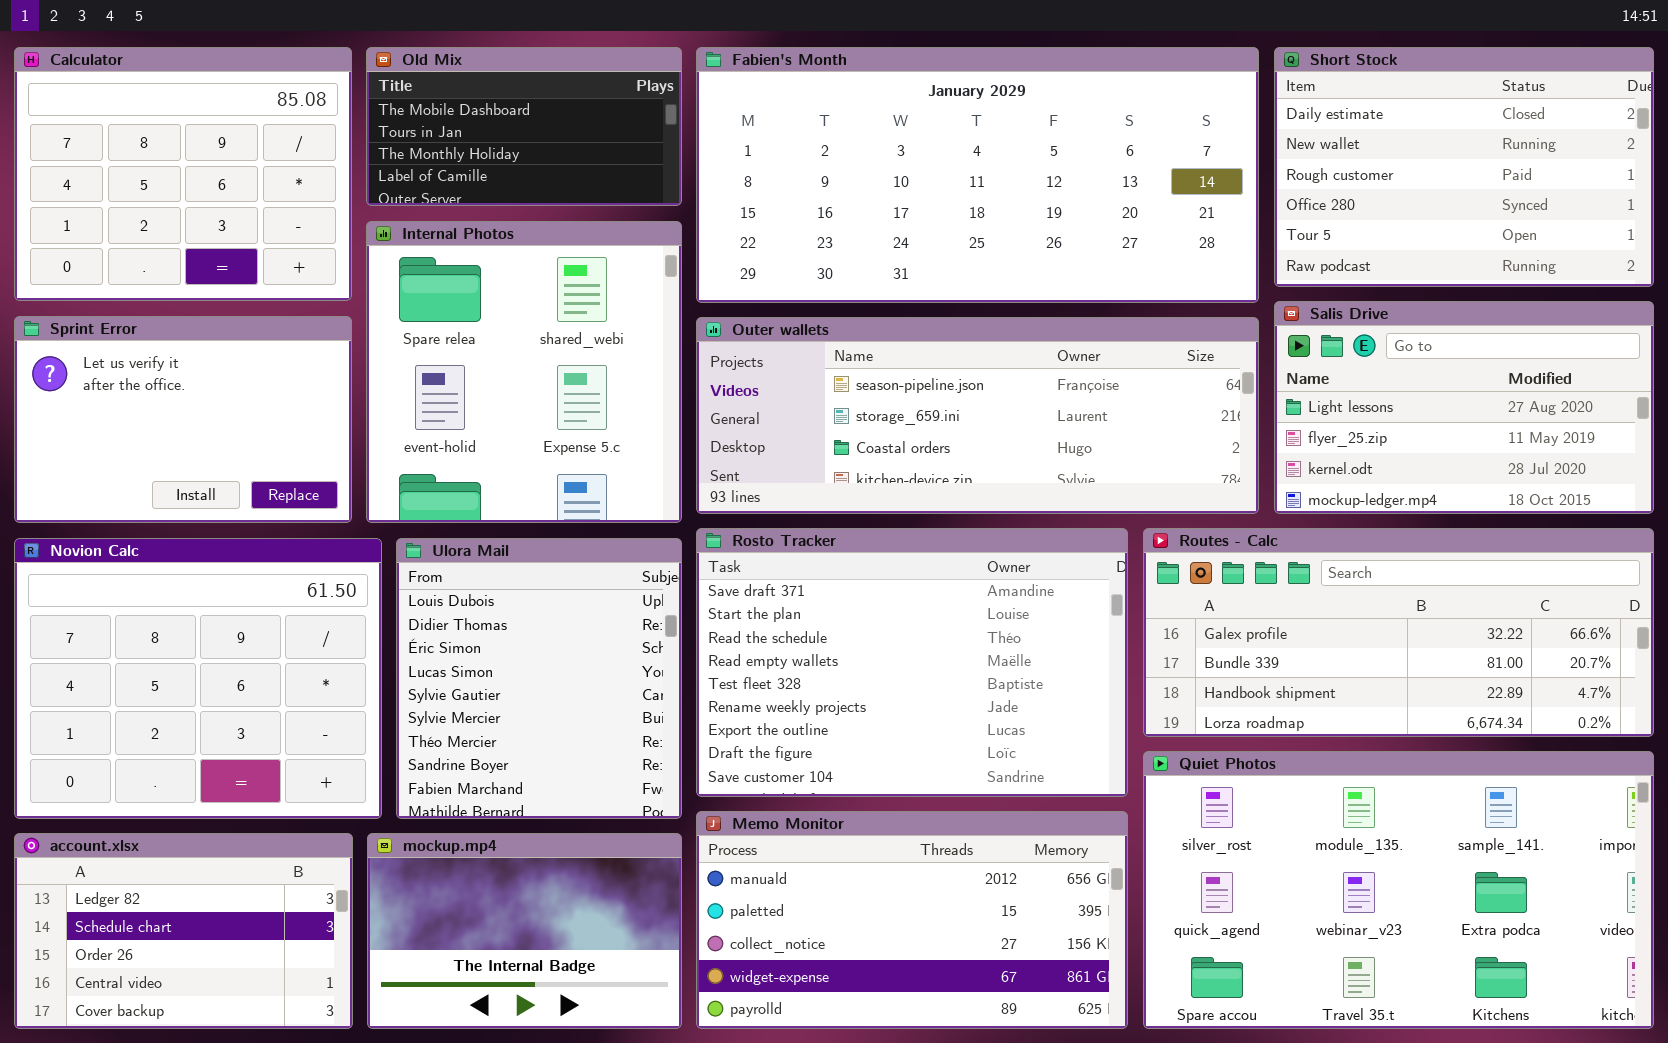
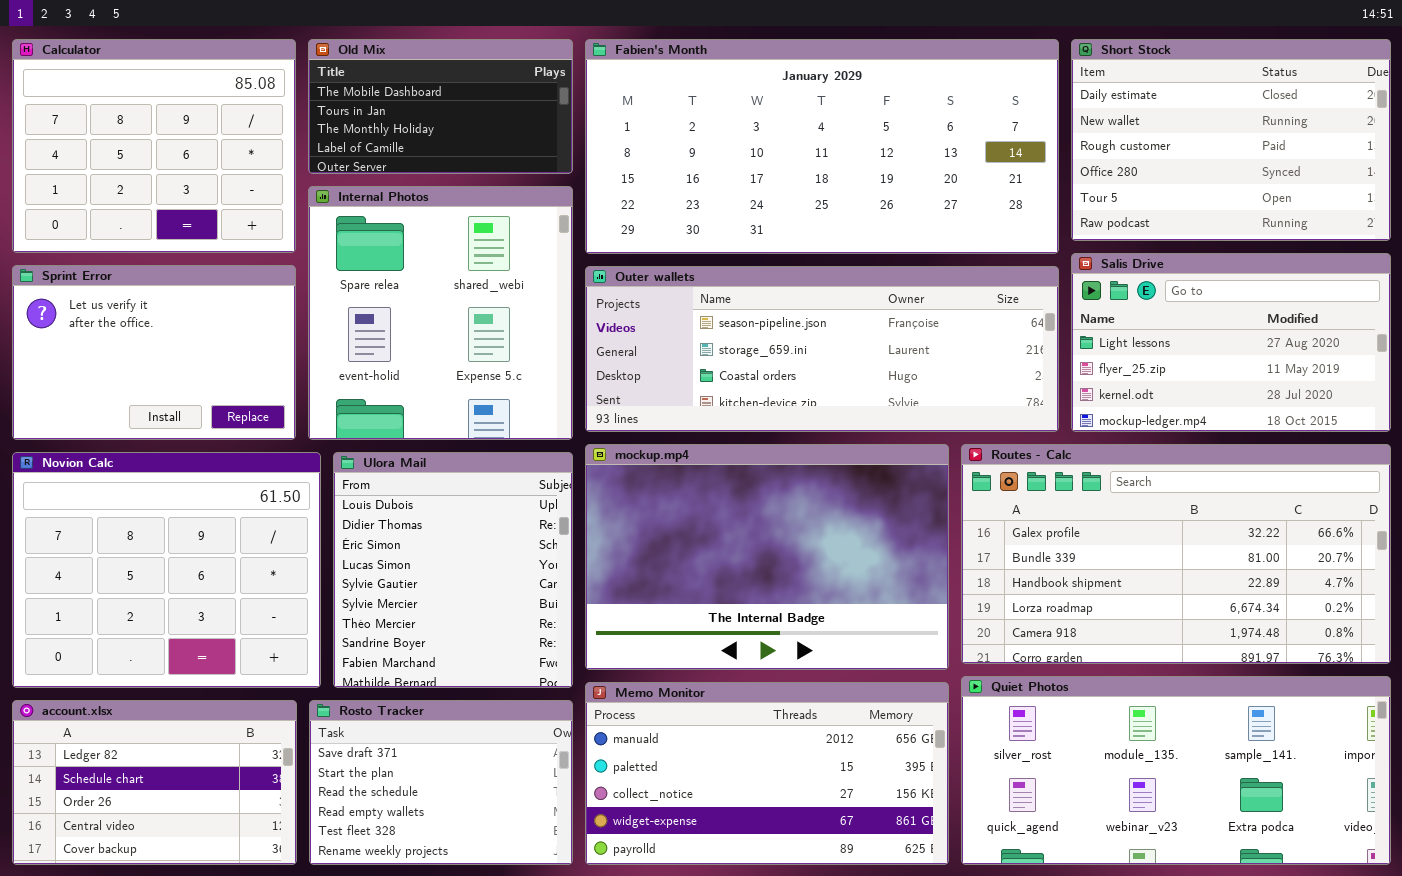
Rosto Tracker: [696,528,1128,797] -> [309,700,573,865], moved, resized
Routes - Calc: [1143,528,1654,737] -> [961,444,1391,664], resized
Quiet Photos: [1143,751,1654,1029] -> [961,676,1391,865], resized
mockup.mp4: [367,833,682,1029] -> [585,444,949,670], moved, resized

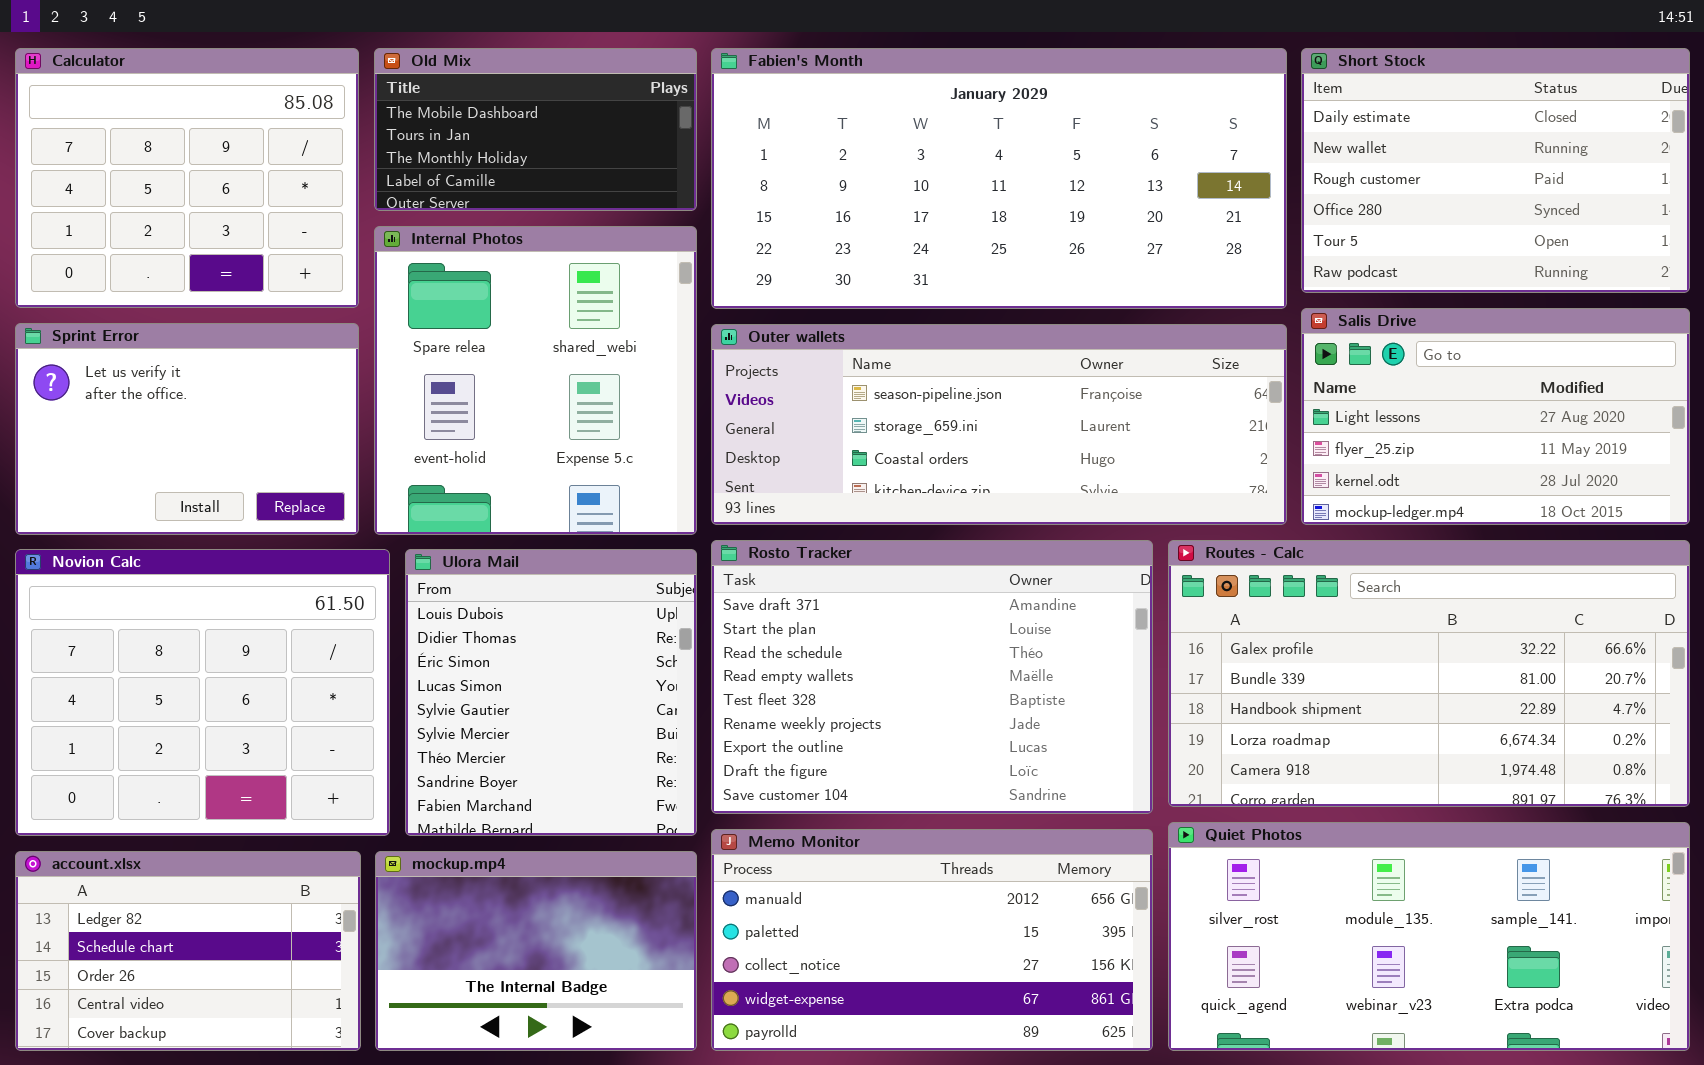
mockup.mp4: [585,444,949,670] -> [375,851,697,1051], moved, resized
Rosto Tracker: [309,700,573,865] -> [711,540,1153,814], moved, resized

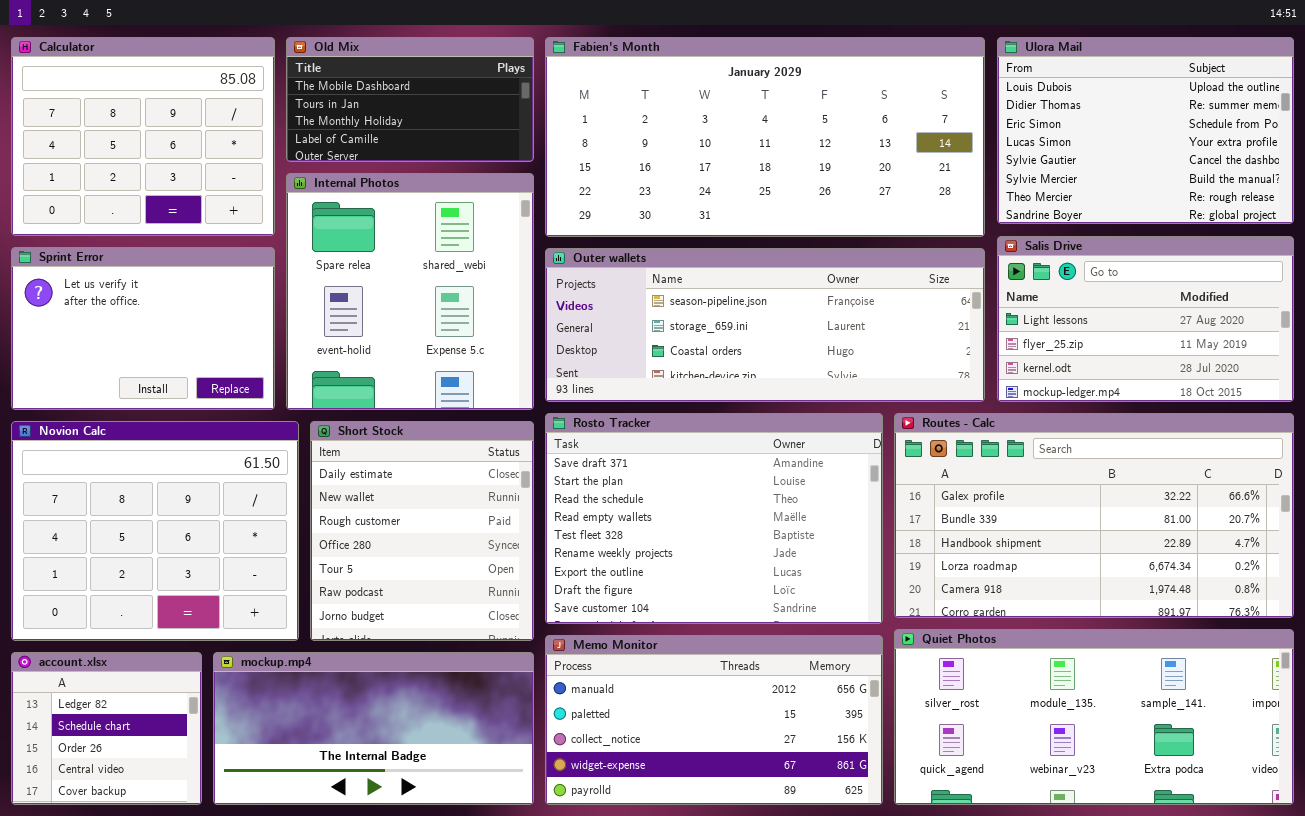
Short Stock: [1301,48,1690,293] -> [310,421,534,641], moved, resized
Ulora Mail: [405,549,697,836] -> [997,37,1294,224], moved, resized
account.xlsx: [15,851,361,1051] -> [11,652,202,805], resized
mockup.mp4: [375,851,697,1051] -> [213,652,534,805], resized

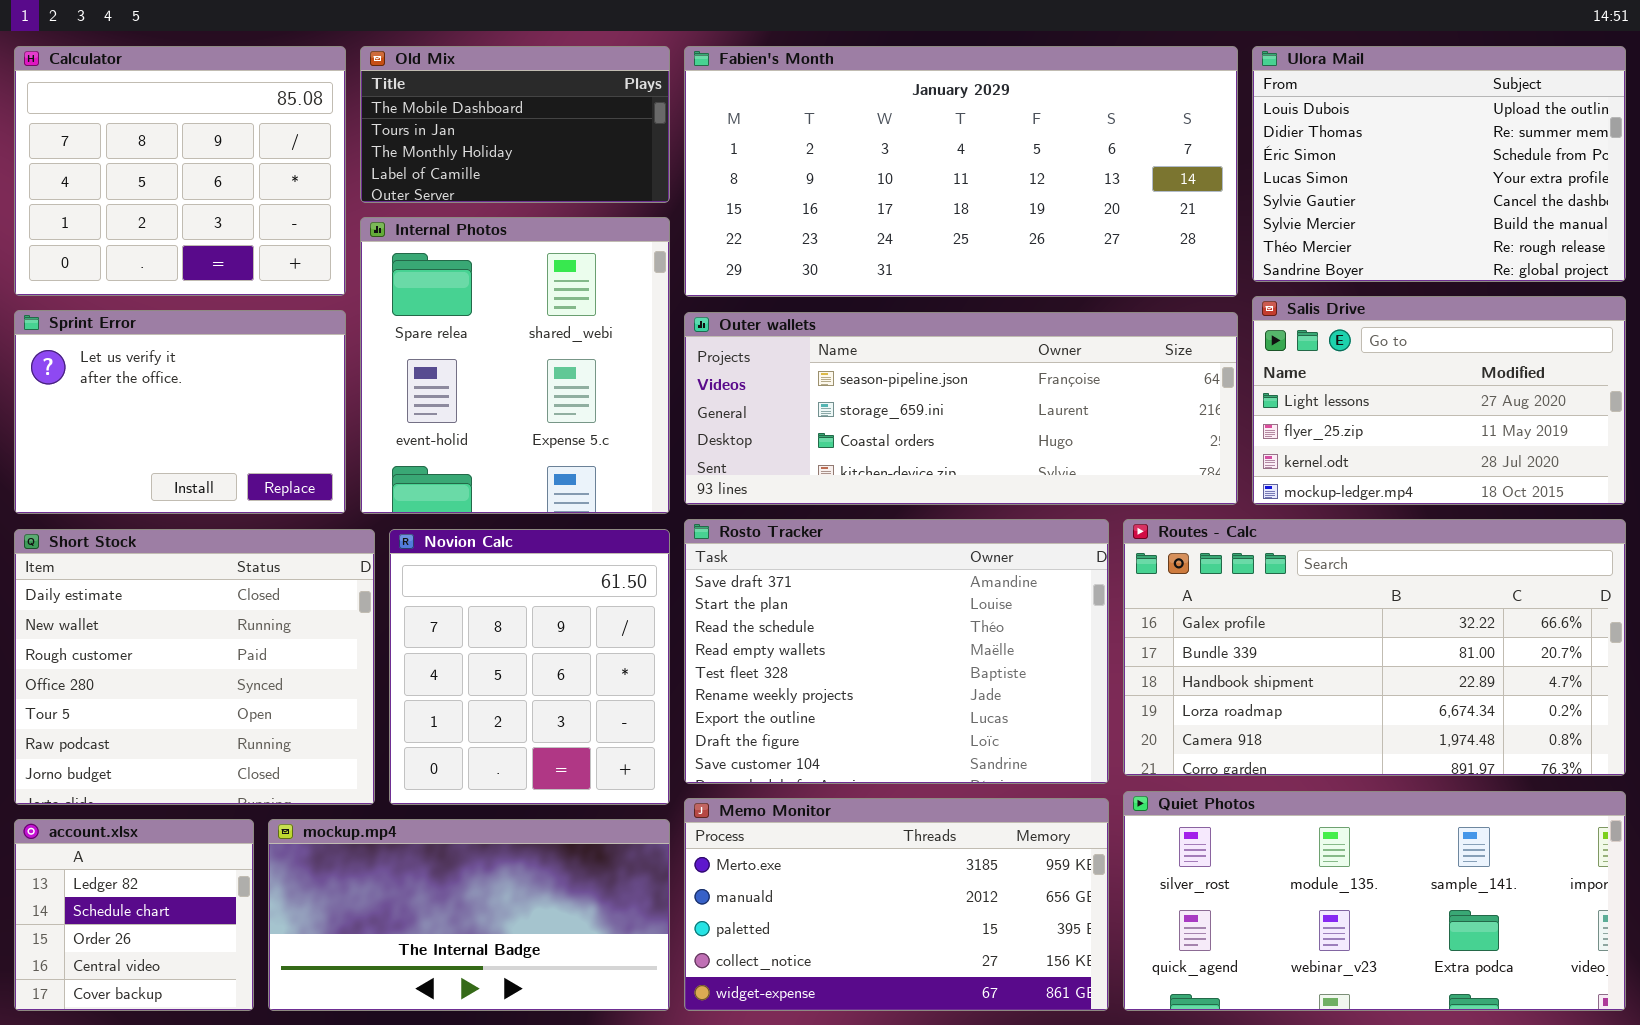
Novion Calc: [11,421,299,641] -> [389,529,670,805], moved, resized
Short Stock: [310,421,534,641] -> [14,529,375,805], moved, resized
Memo Monitor: [545,635,883,805] -> [684,798,1109,1011], scrolled up 1 row

